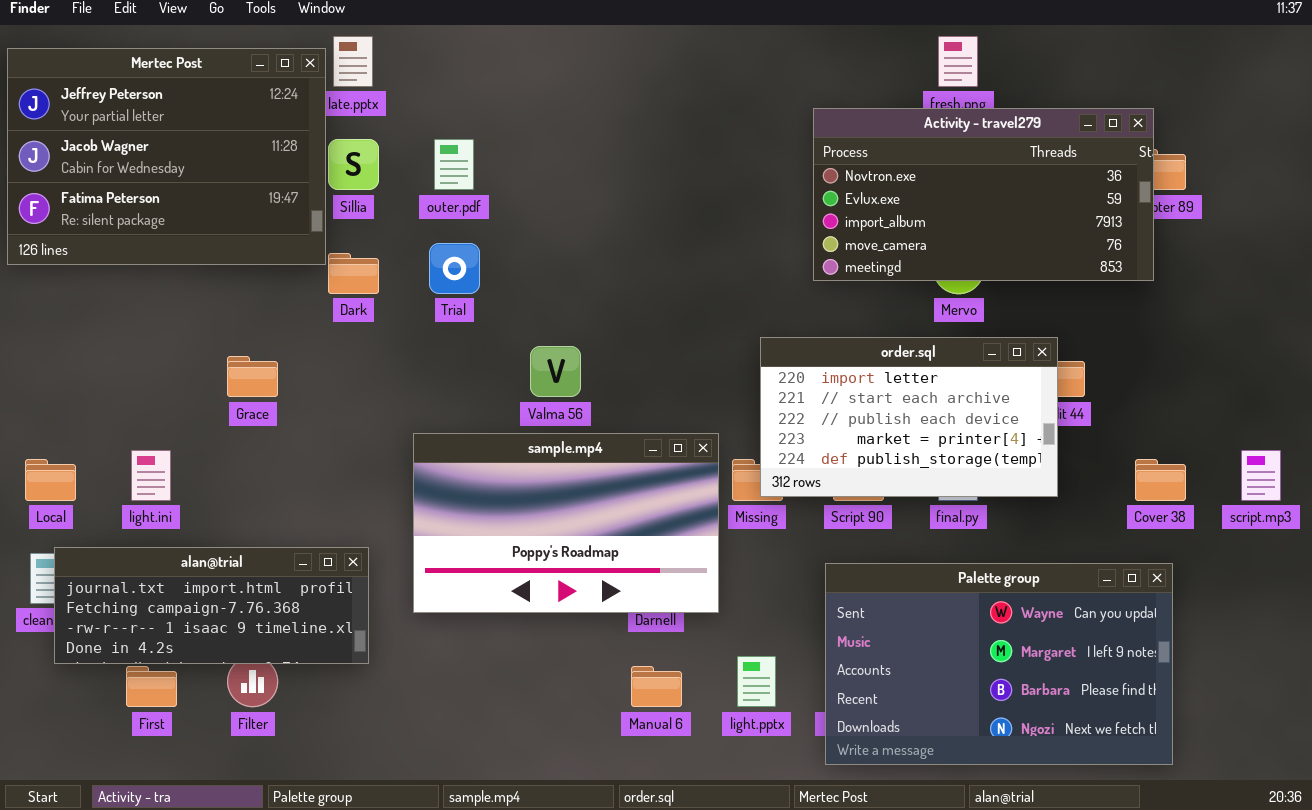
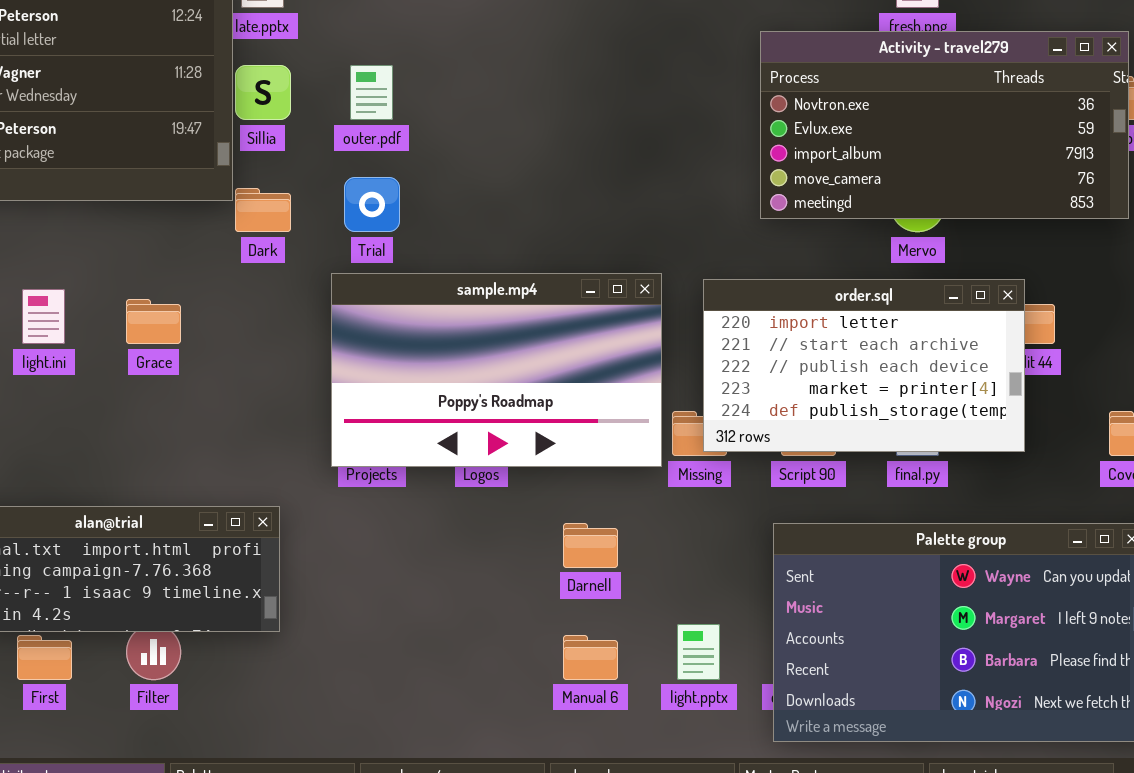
sample.mp4: [413,433,719,613] -> [331,273,662,467], moved
light.ini: [131,450,171,501] -> [22,289,65,344], moved

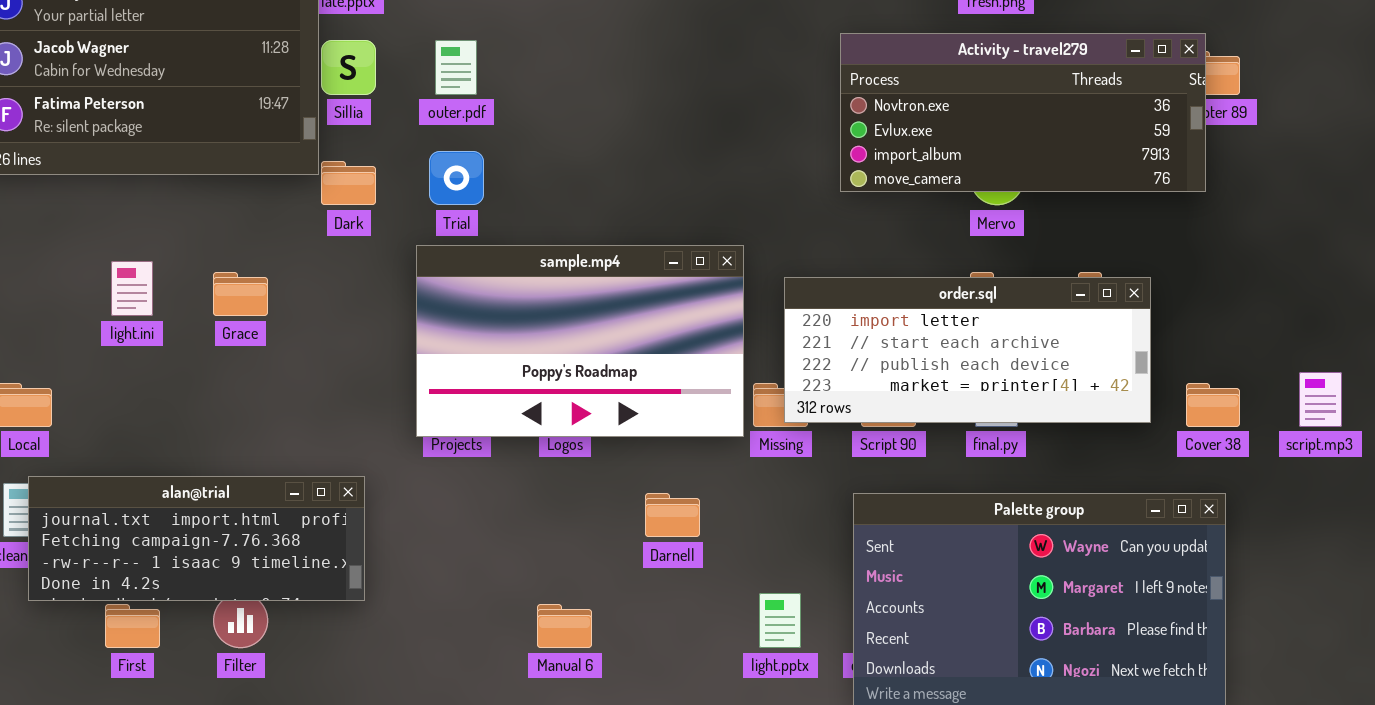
Activity - travel279: [760,31,1129,219] -> [840,33,1206,192], resized
order.sql: [703,279,1025,452] -> [784,277,1151,423], resized
Manual 6: [563,635,618,680] -> [537,604,592,648], moved

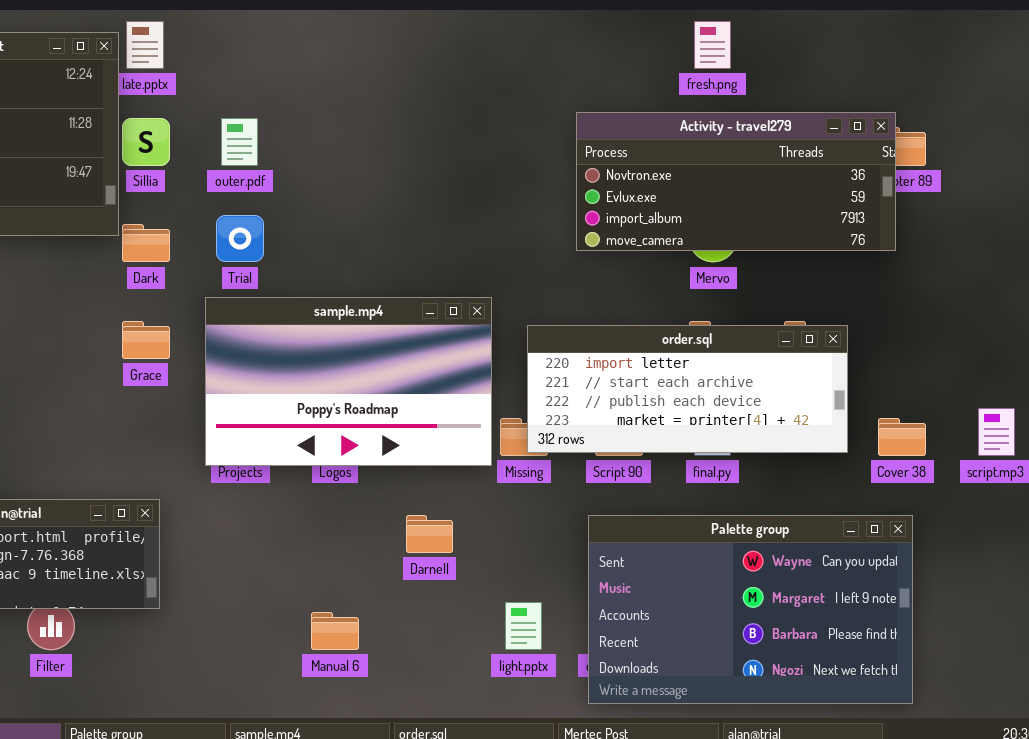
Grace: [213,272,268,316] -> [122,321,170,359], moved

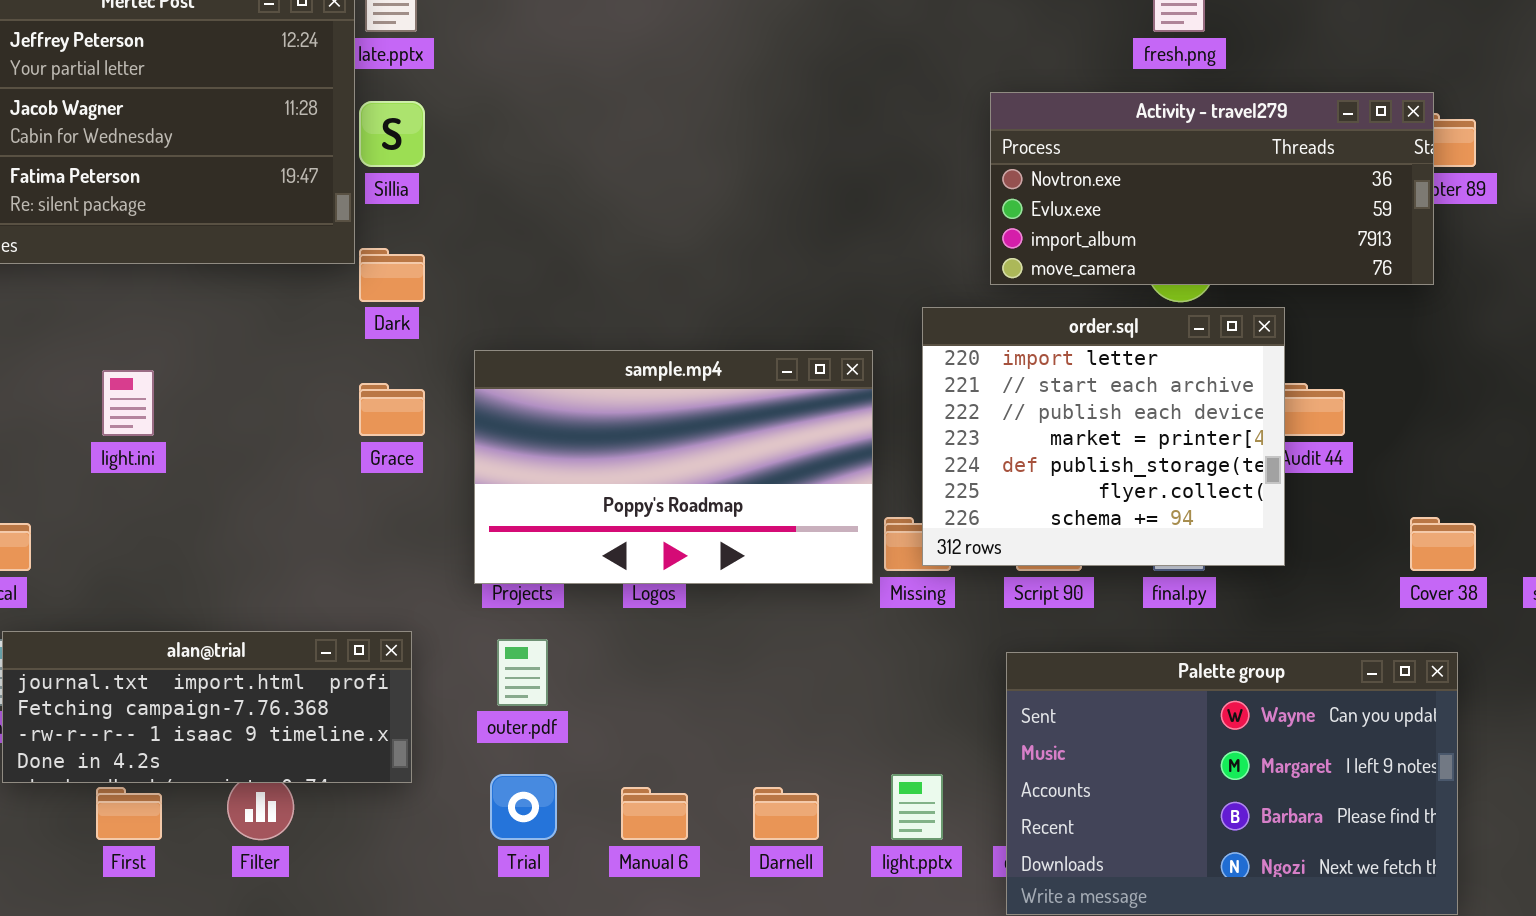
outer.pdf: [221,118,258,166] -> [497,639,548,706], moved
Trial: [216,215,264,262] -> [490,774,557,840], moved
order.sql: [527,325,848,453] -> [922,307,1285,566], resized
Darnell: [406,515,453,553] -> [753,787,819,840], moved

